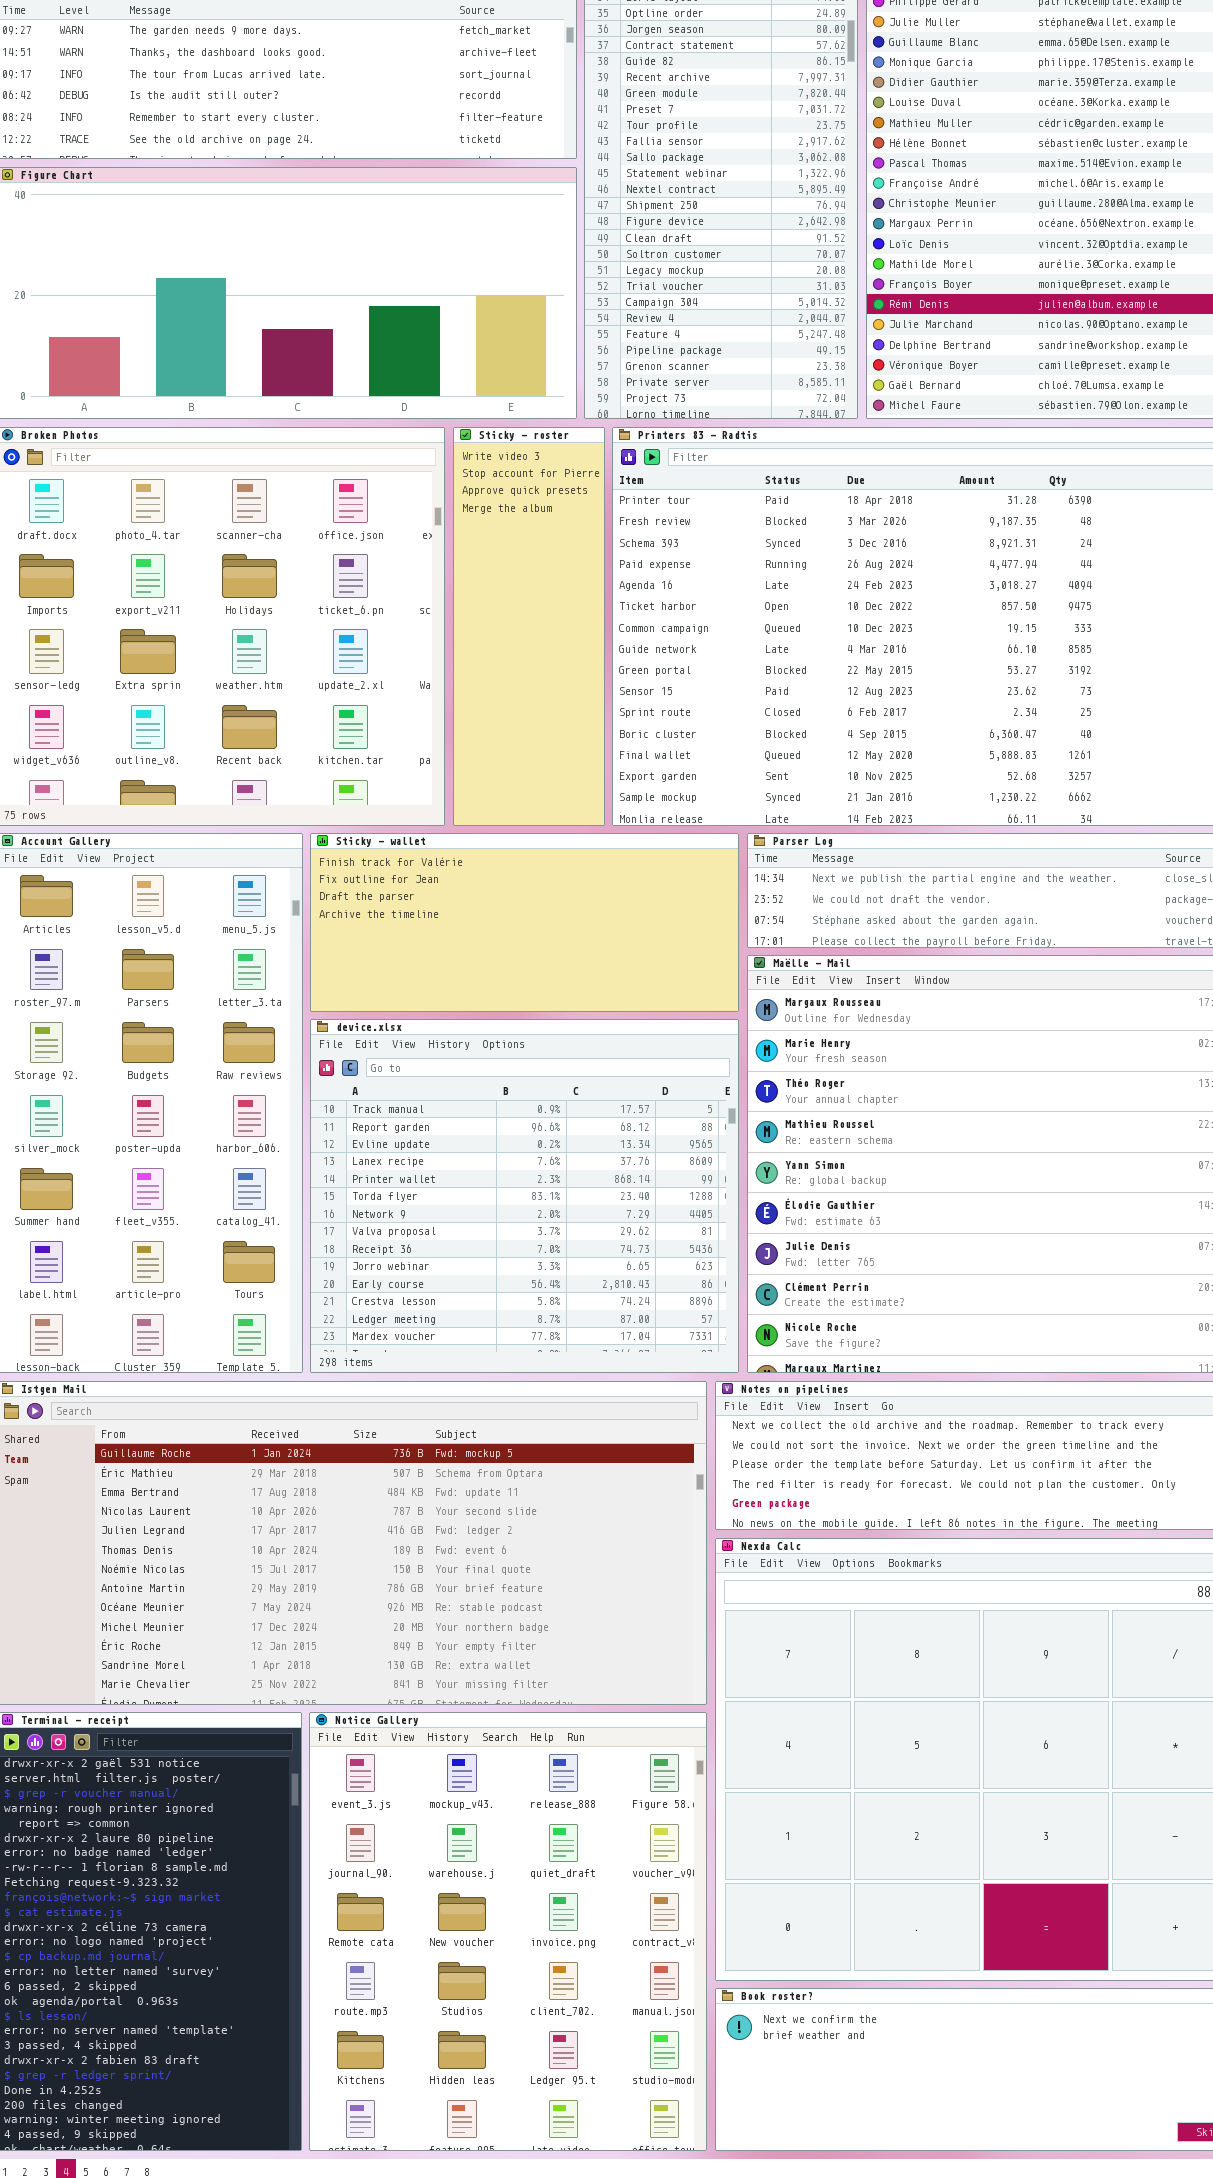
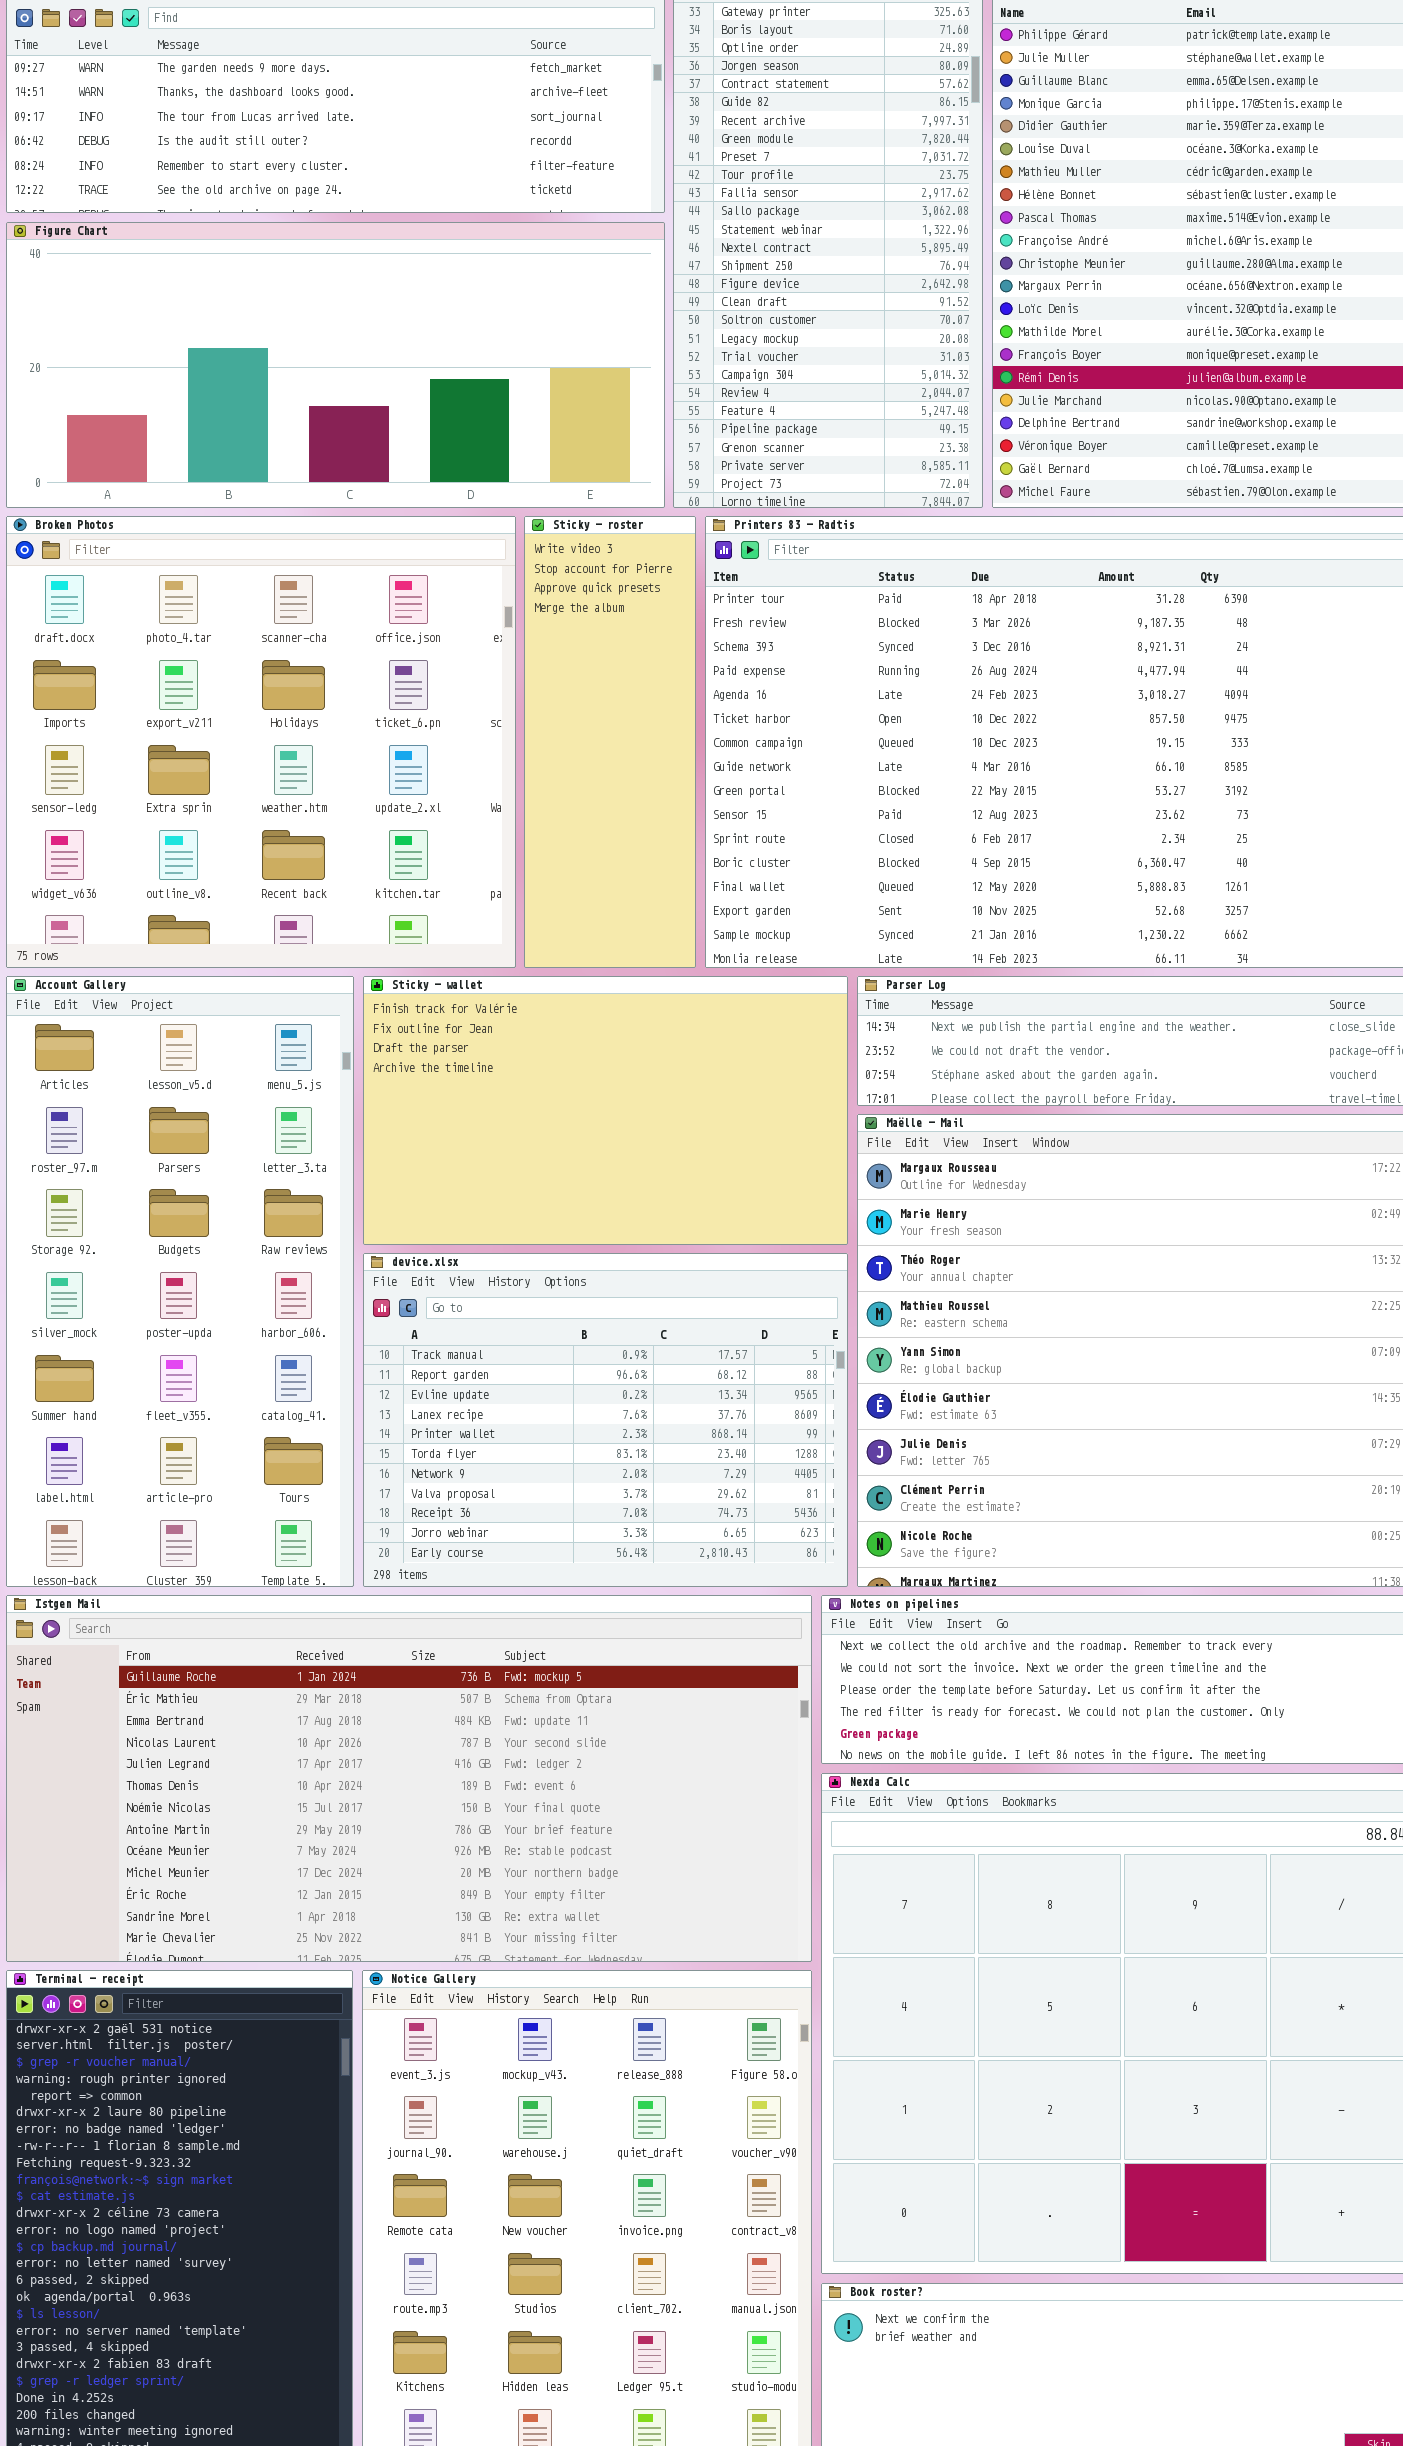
Sticky - wallet: [310,833,739,1012] -> [363,976,848,1245], resized
device.xlsx: [310,1019,739,1373] -> [363,1253,848,1587], resized

